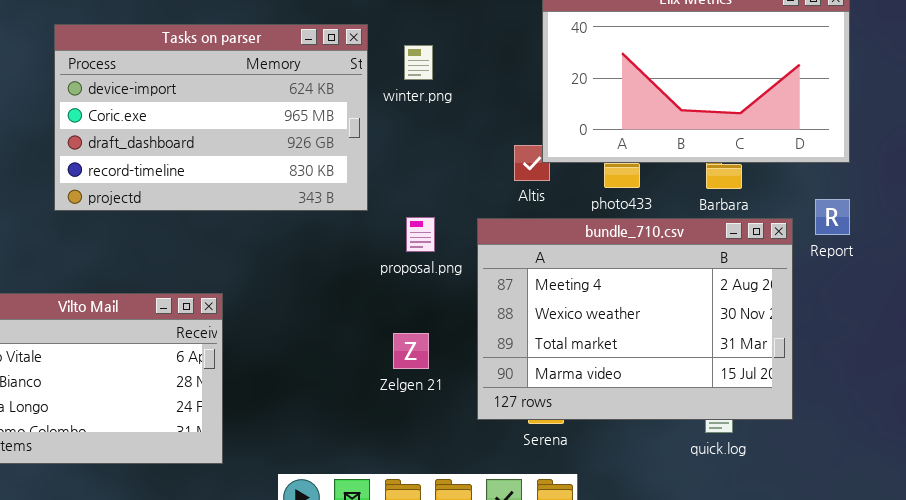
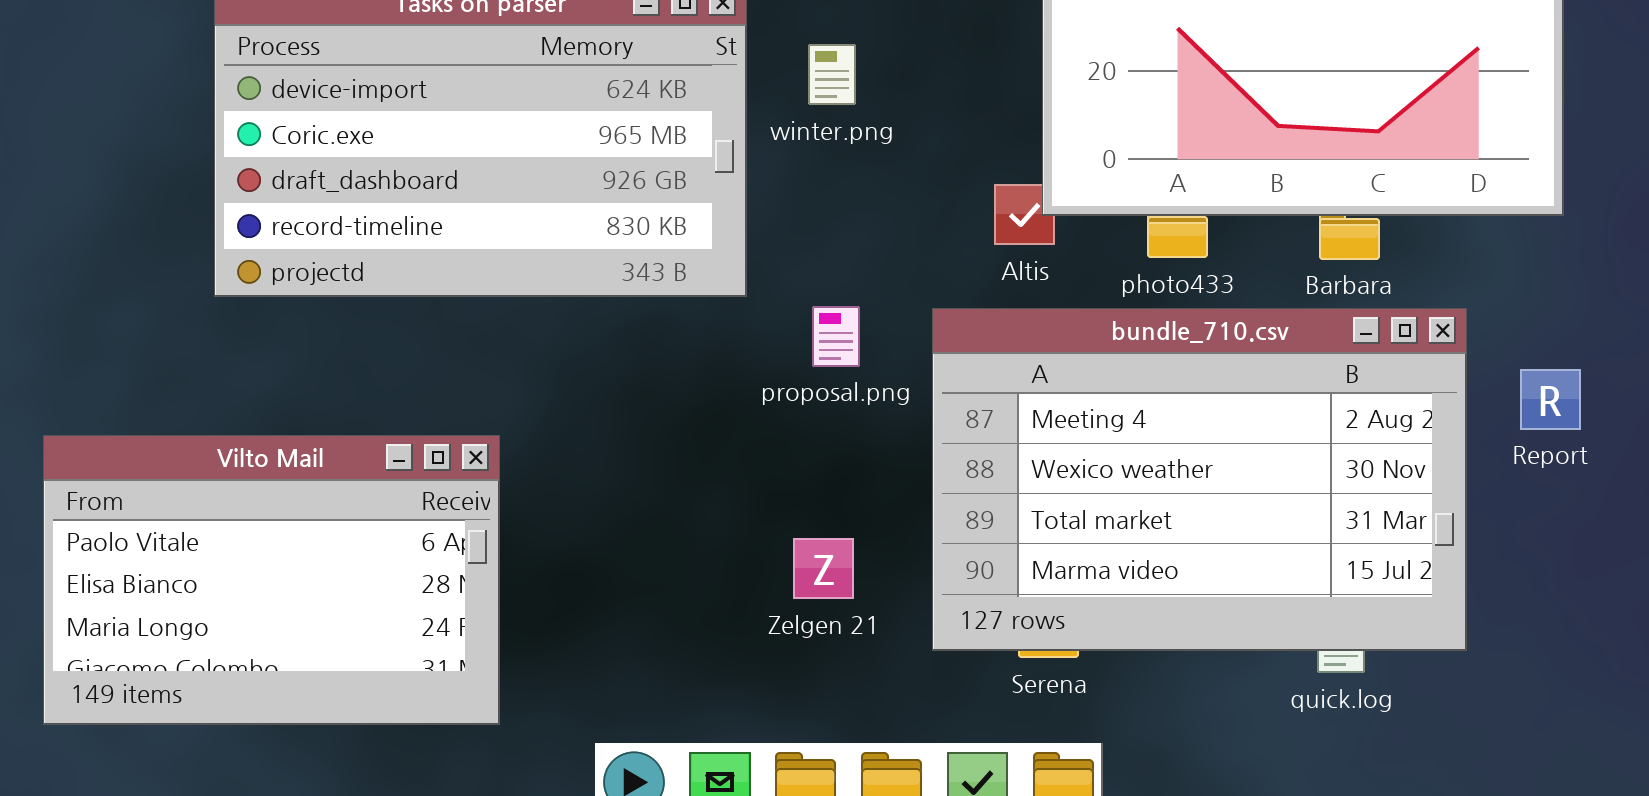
winter.png: [404,45,433,80] -> [808,44,856,105], moved
Report: [815,199,850,235] -> [1520,369,1581,430], moved
Zelgen 21: [393,333,429,369] -> [793,538,854,599], moved

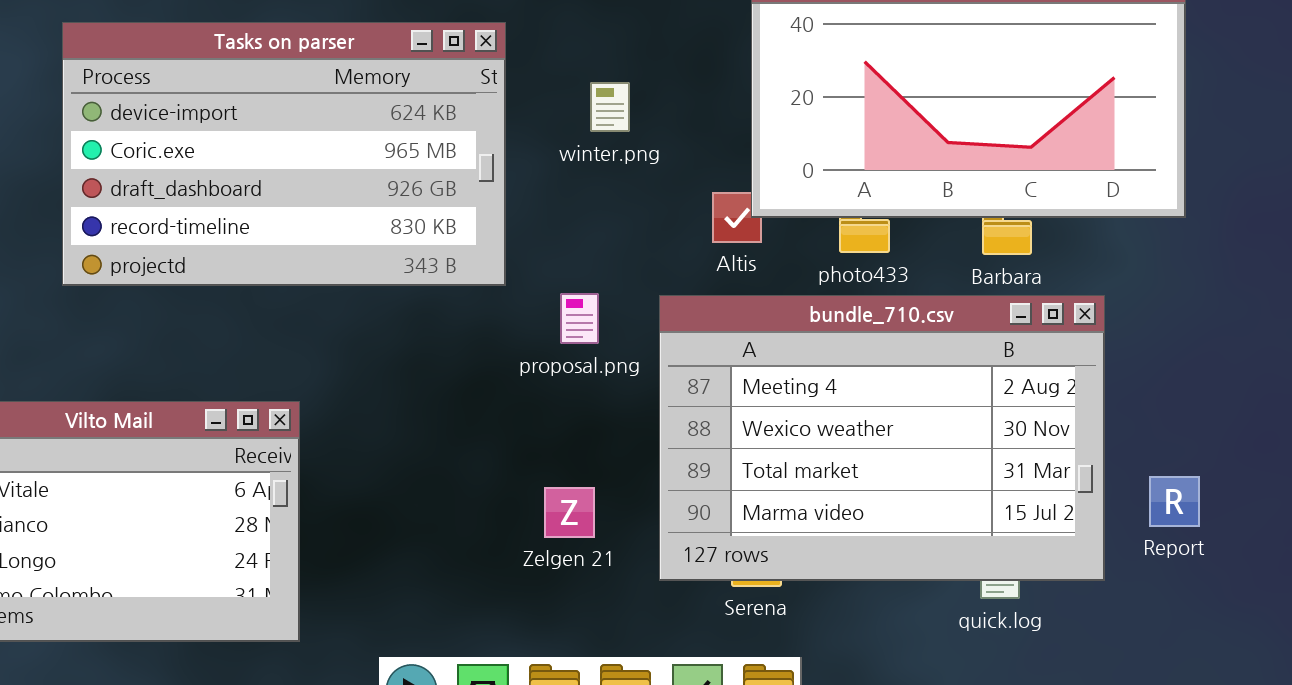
winter.png: [808,44,856,105] -> [590,82,630,132], moved
Report: [1520,369,1581,430] -> [1149,476,1200,527], moved

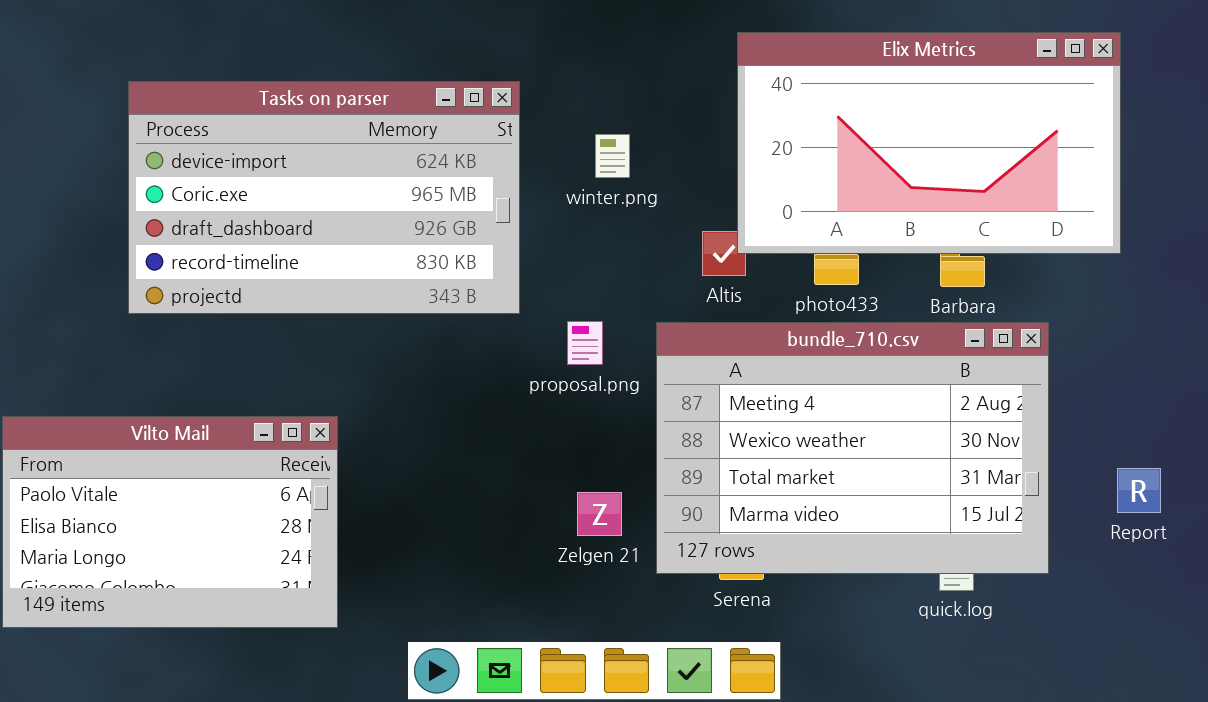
Report: [1149,476,1200,527] -> [1117,468,1161,513], moved
Zelgen 21: [544,487,595,538] -> [577,492,622,536], moved

